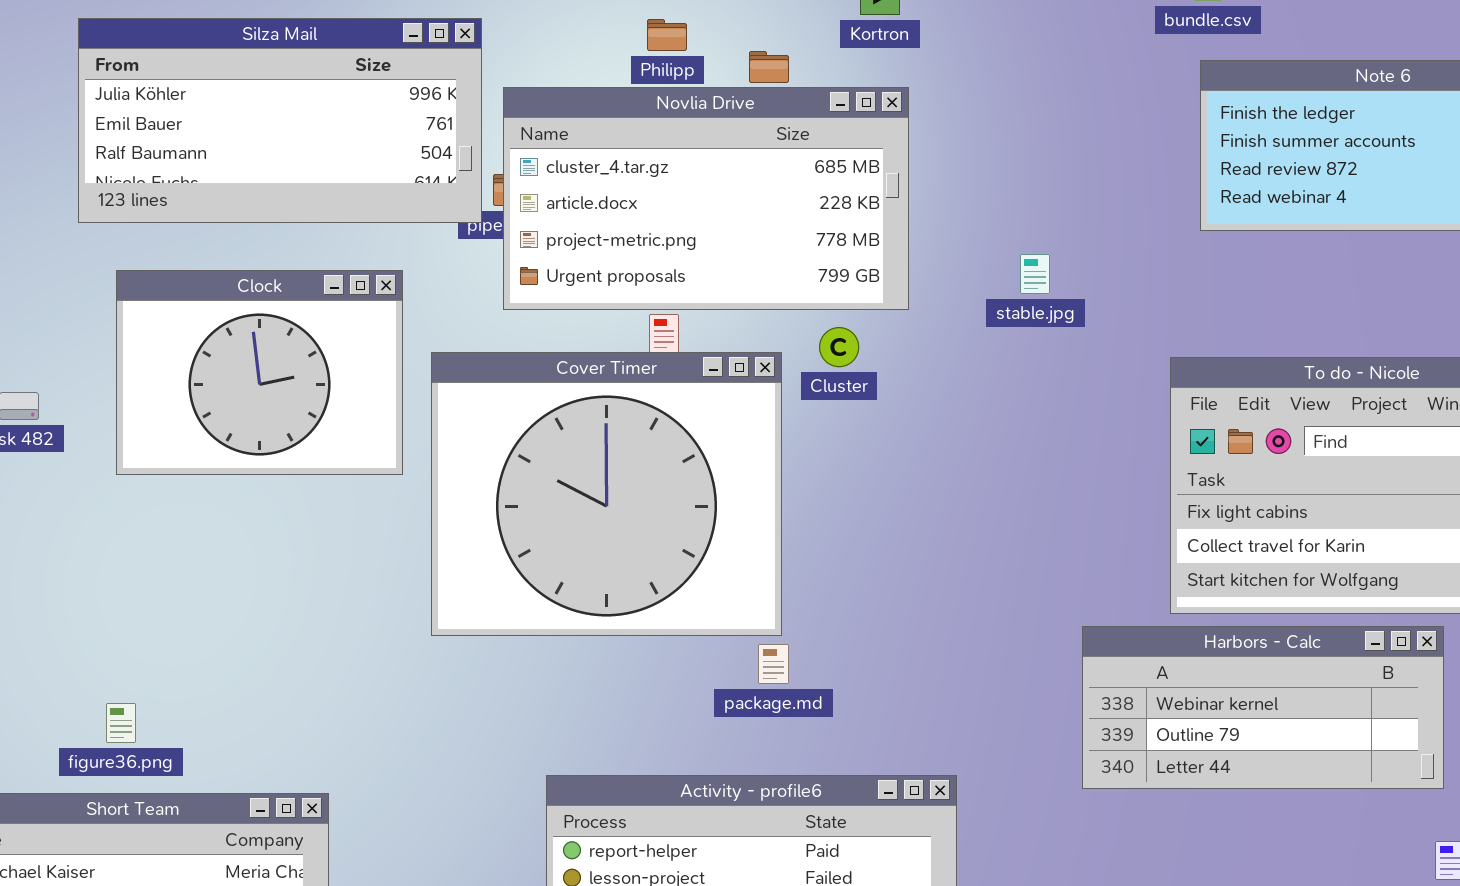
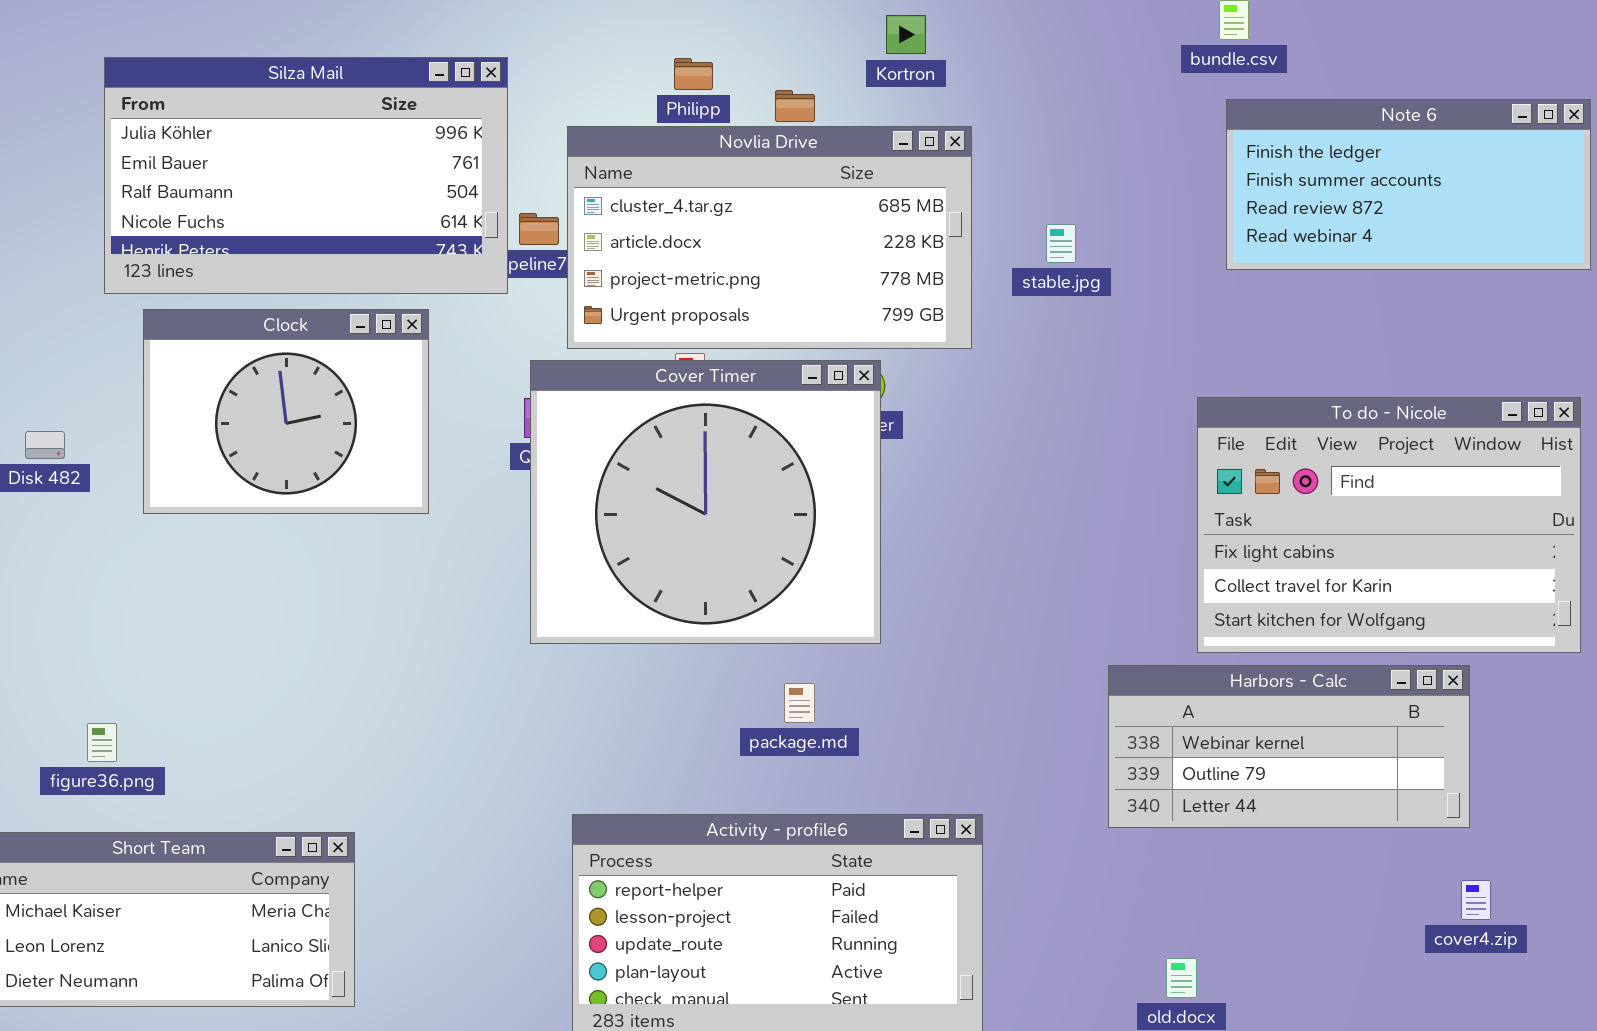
Silza Mail: [78,18,482,223] -> [104,57,508,294], resized
Novlia Drive: [503,87,909,310] -> [567,126,972,349], moved
stable.jpg: [1020,254,1050,294] -> [1046,224,1076,263], moved
Cover Timer: [431,352,782,636] -> [530,360,881,644], moved
figure36.png: [106,703,136,743] -> [87,723,117,762], moved

